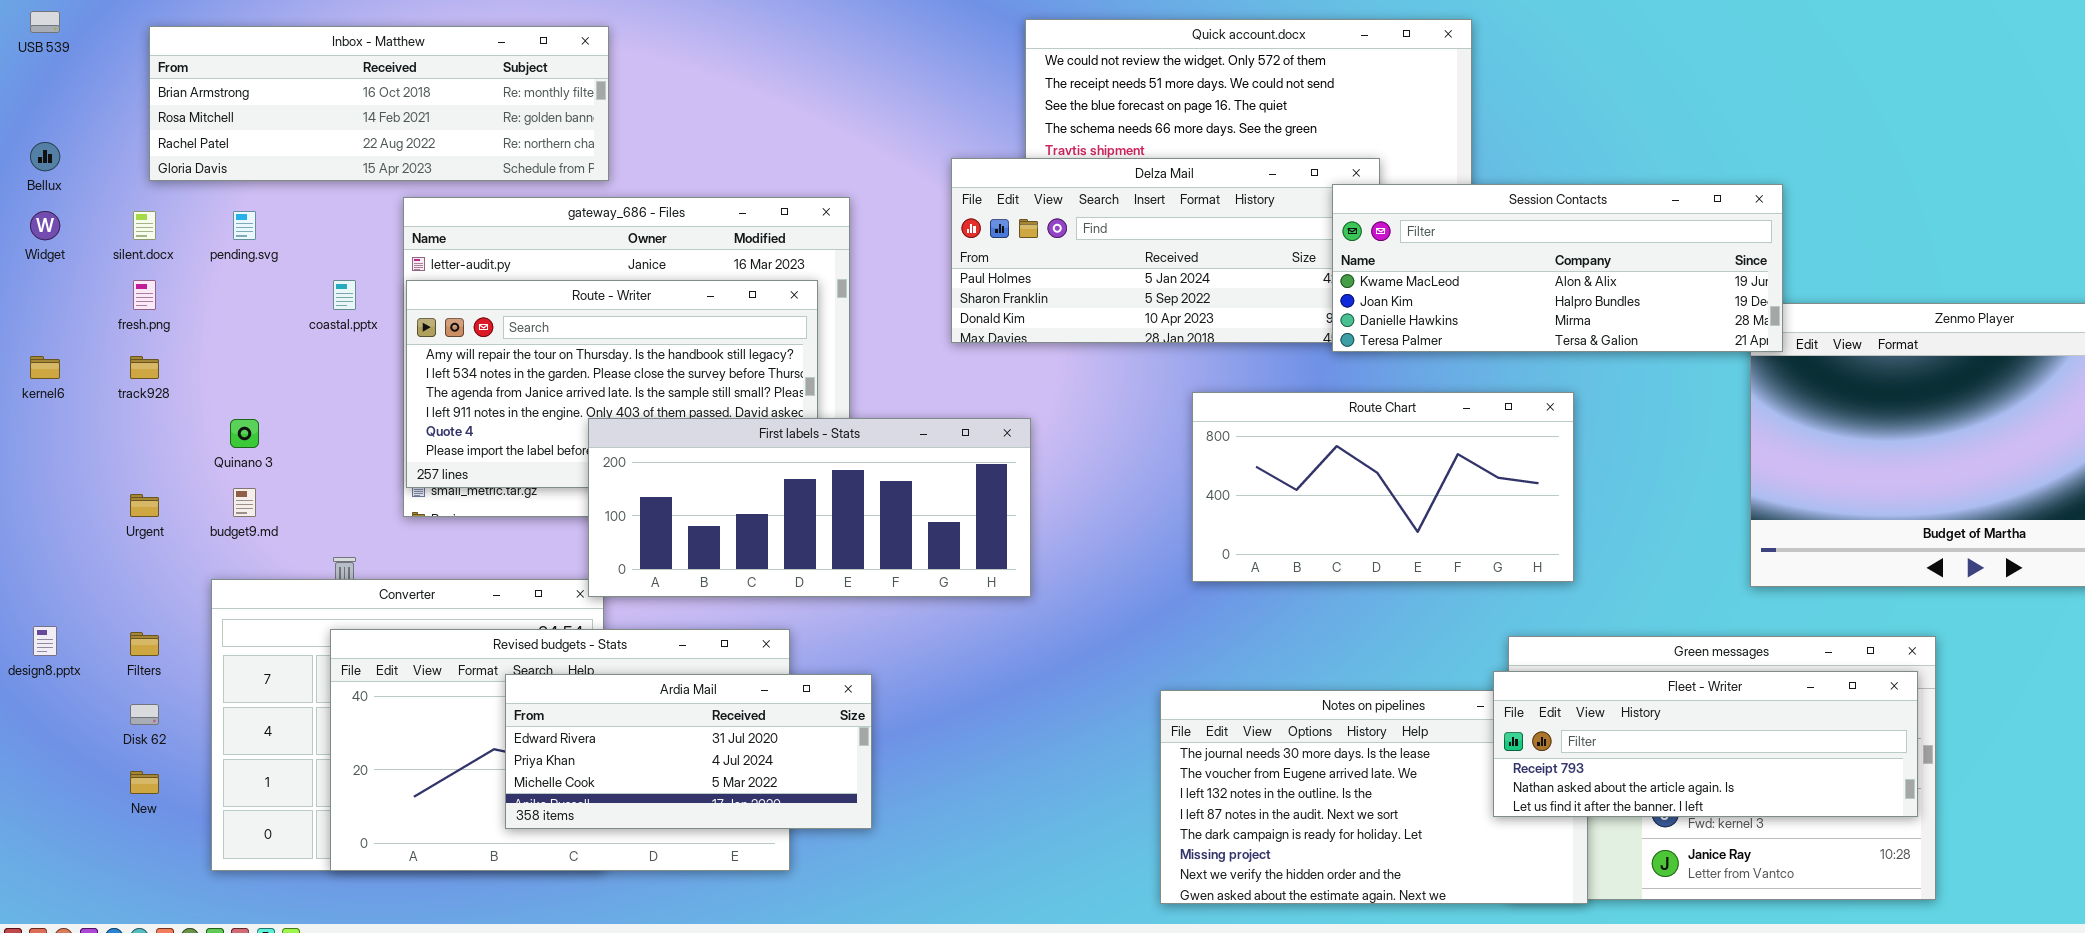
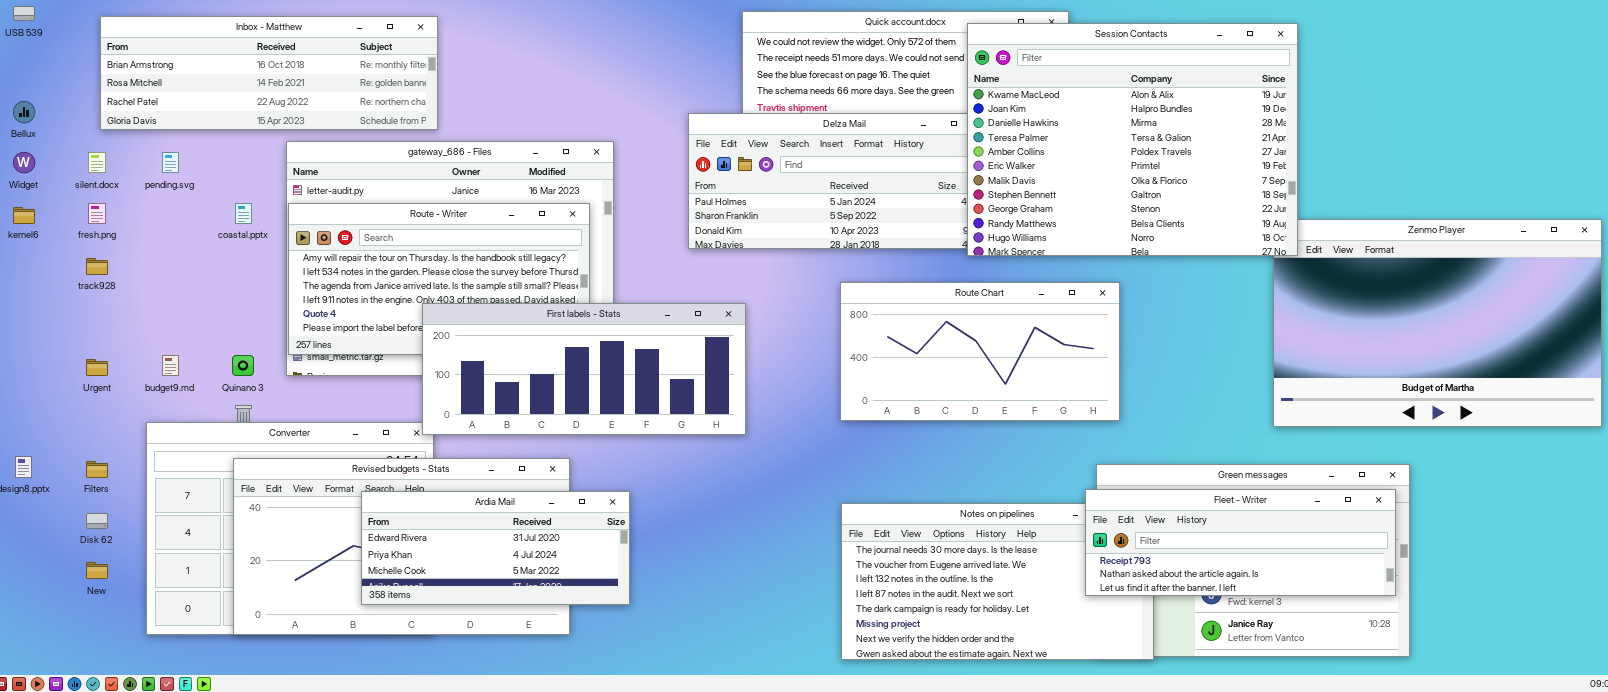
Session Contacts: [1332,184,1783,352] -> [967,23,1298,256], resized
kernel6: [30,356,60,379] -> [13,207,35,224], moved
Route Chart: [1192,392,1574,582] -> [840,282,1120,421], moved
Quinano 3: [230,419,259,448] -> [232,355,254,376], moved

